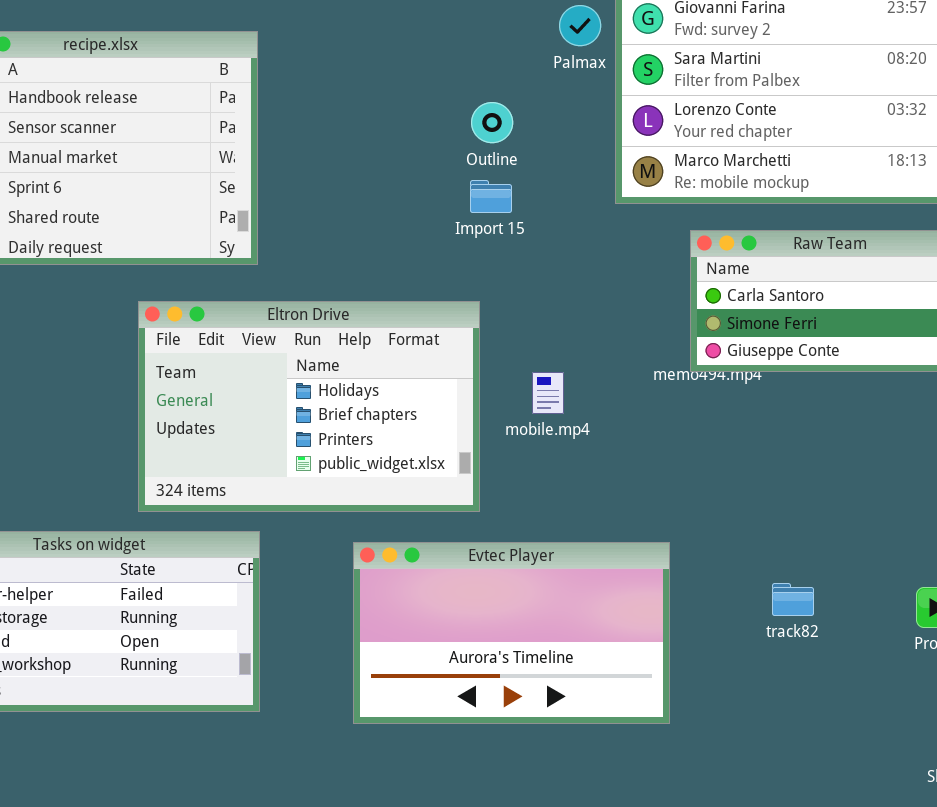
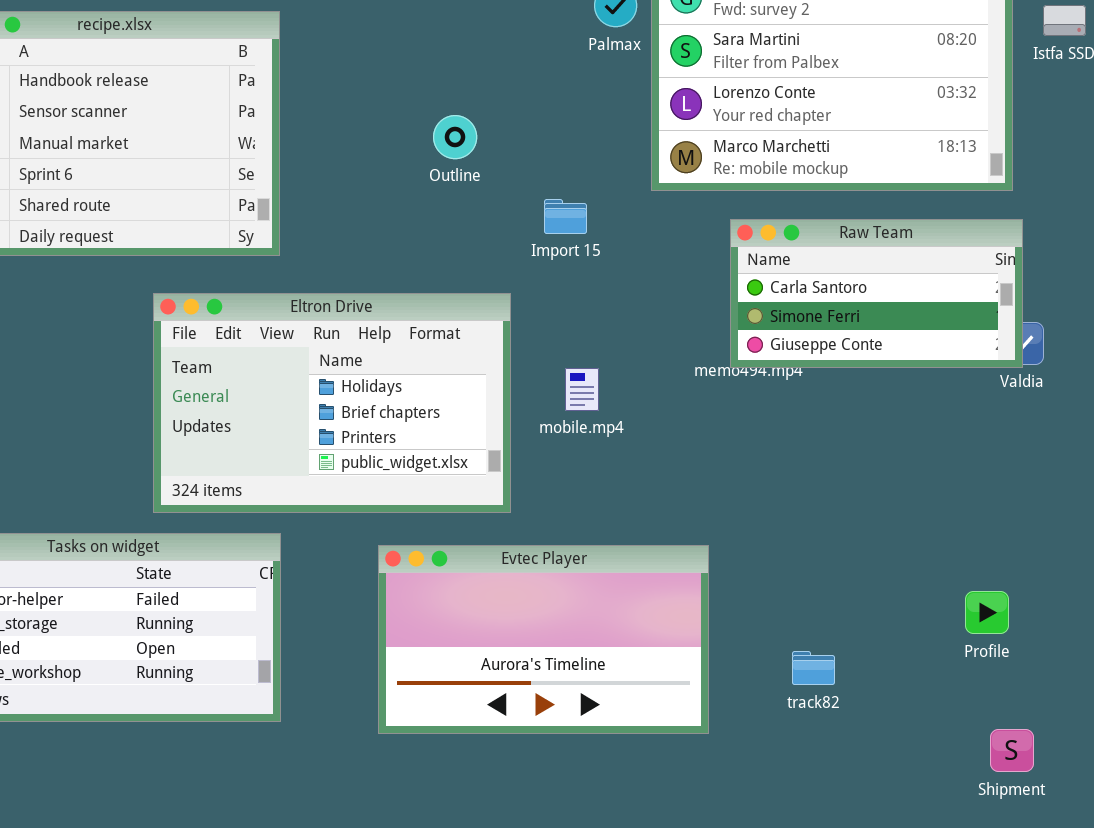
Outline: [471,102,513,143] -> [433,115,477,159], moved
Import 15: [470,180,512,213] -> [544,199,587,234], moved
track82: [772,583,814,616] -> [792,651,835,685], moved

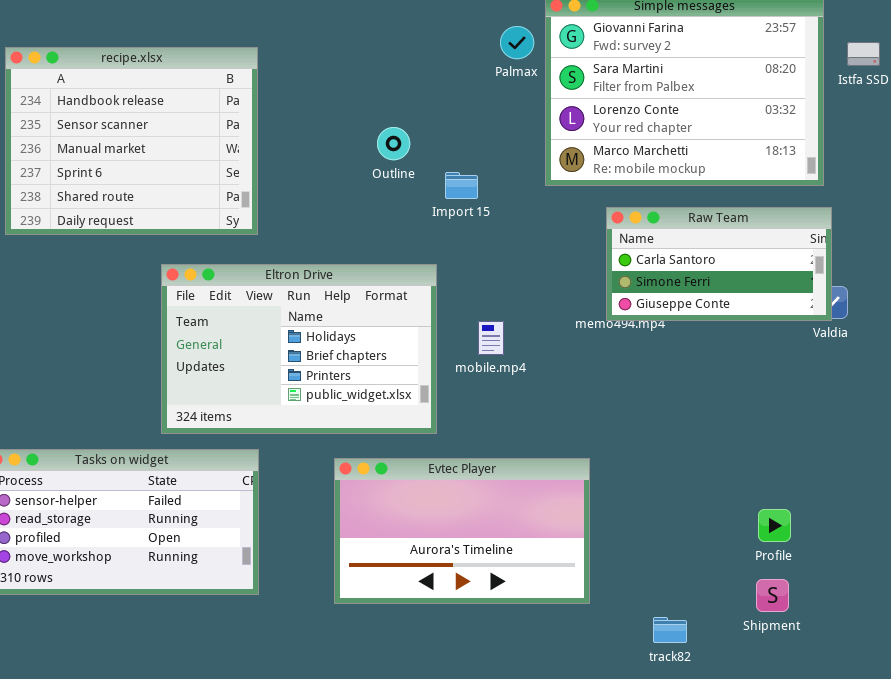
Import 15: [544,199,587,234] -> [445,172,478,199], moved
Profile: [965,591,1009,634] -> [758,509,791,542], moved
track82: [792,651,835,685] -> [653,617,687,643], moved
Shipment: [990,729,1034,772] -> [756,579,789,612], moved

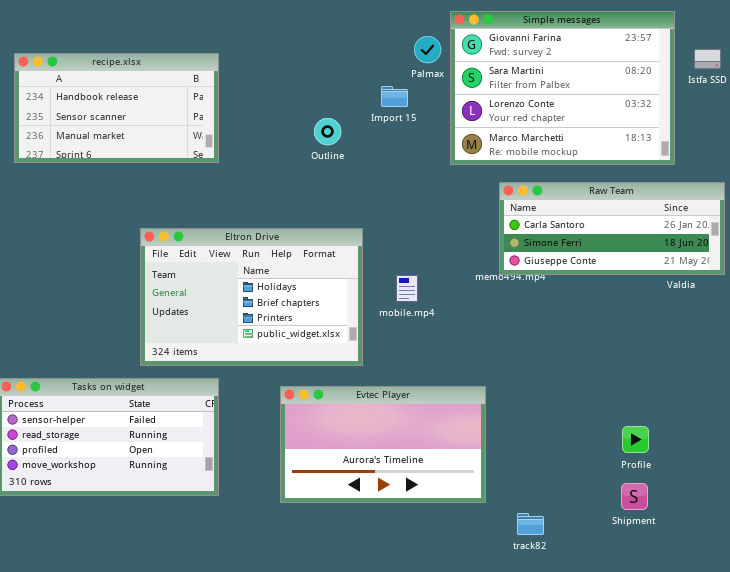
recipe.xlsx: [5,47,258,235] -> [14,53,219,163], resized
Import 15: [445,172,478,199] -> [381,86,408,107], moved
Raw Team: [606,207,832,321] -> [499,182,725,275], resized
track82: [653,617,687,643] -> [517,513,544,535], moved

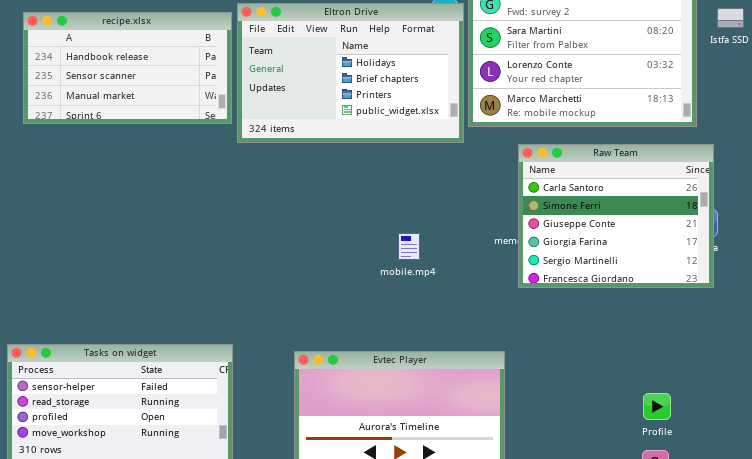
Raw Team: [499,182,725,275] -> [518,144,714,288], resized
Eltron Drive: [140,228,363,366] -> [237,3,464,143], moved
mobile.mp4: [396,275,418,302] -> [398,233,420,260], moved

